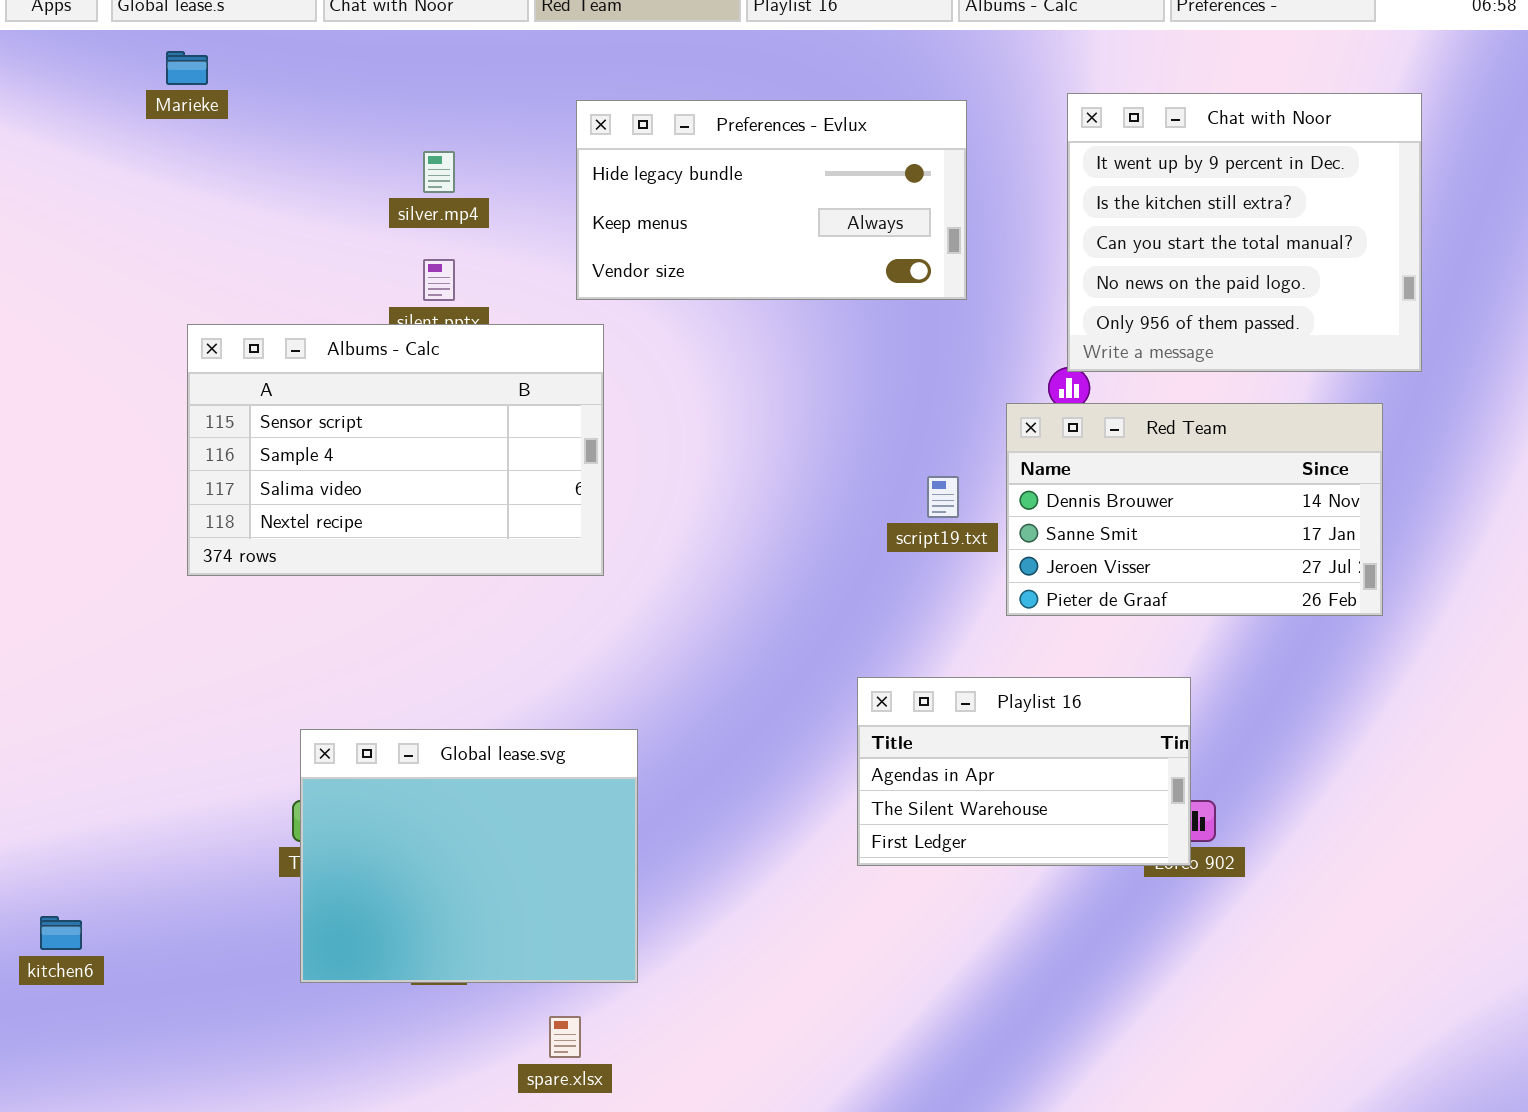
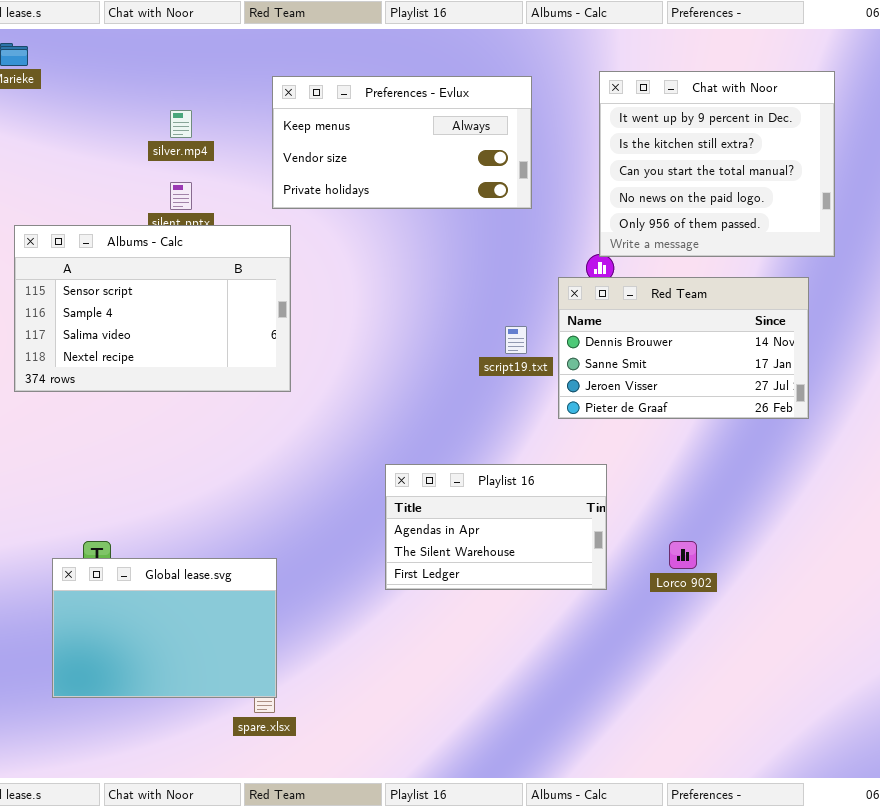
Preferences - Evlux: [576,100,967,300] -> [272,76,532,209], scrolled down 1 row
Playlist 16: [857,677,1191,866] -> [385,464,607,590], moved
Global lease.svg: [300,729,638,983] -> [52,558,277,698], moved, resized

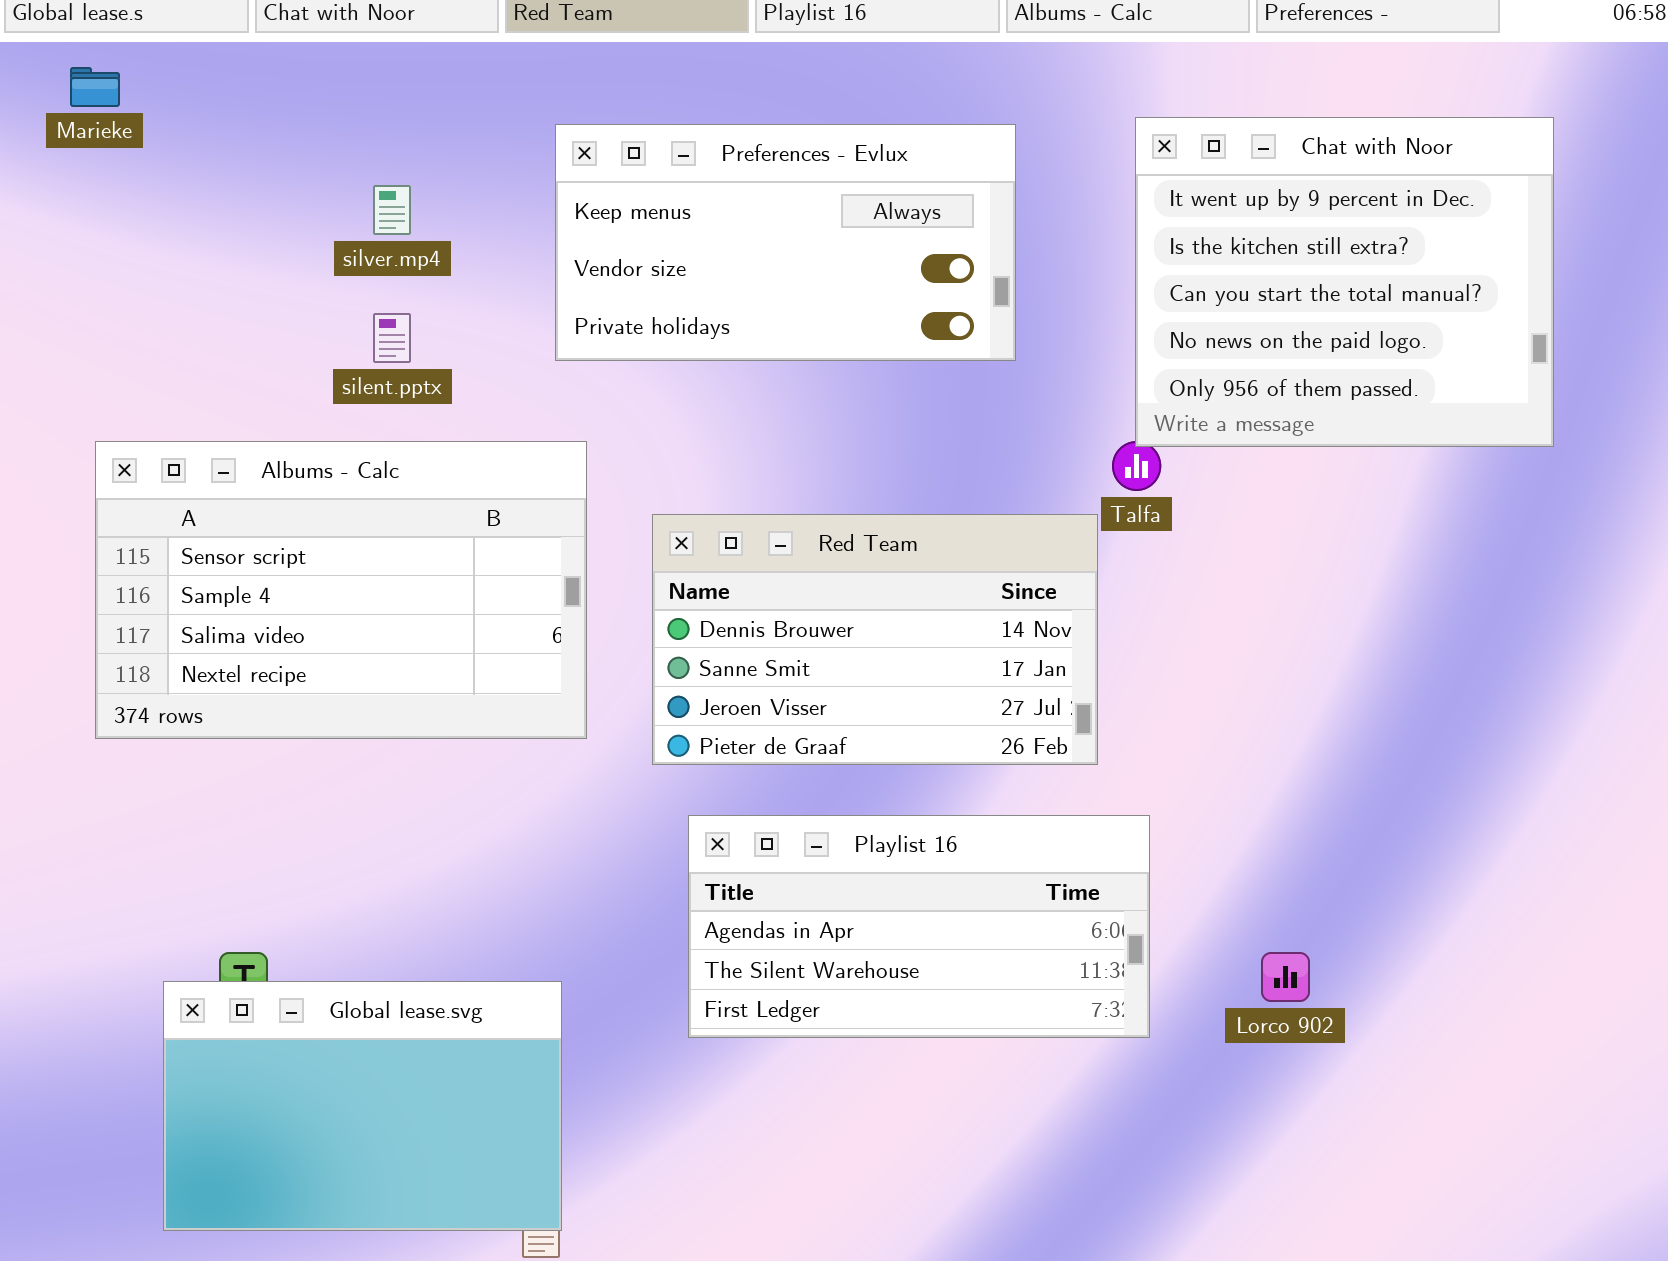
Albums - Calc: [14,225,291,392] -> [95,441,587,739], moved
Red Team: [558,277,809,419] -> [652,514,1098,765], moved
Playlist 16: [385,464,607,590] -> [688,815,1150,1038], resized

